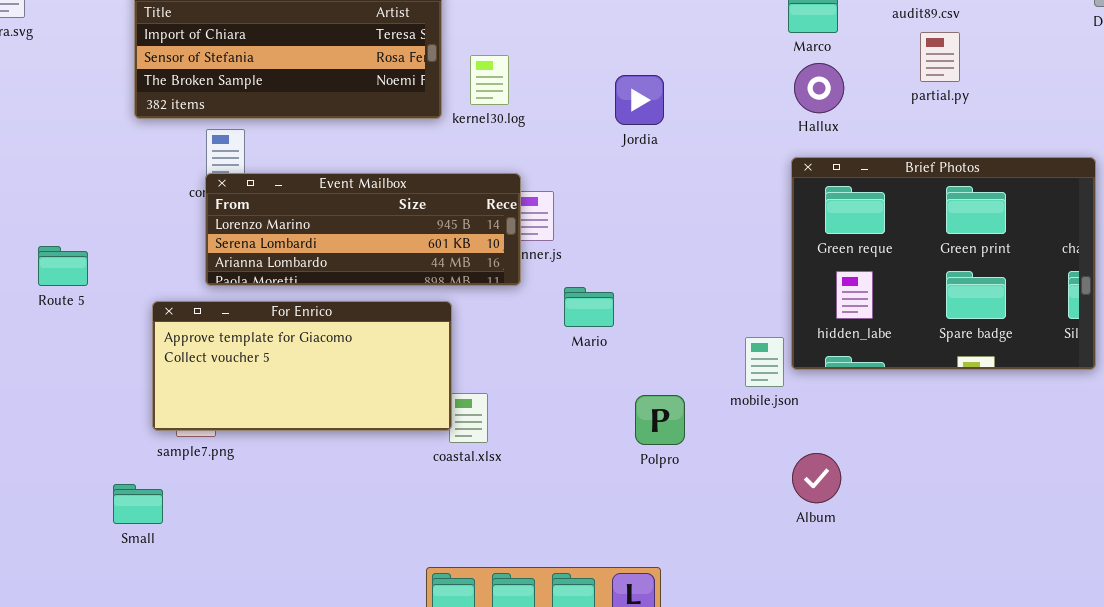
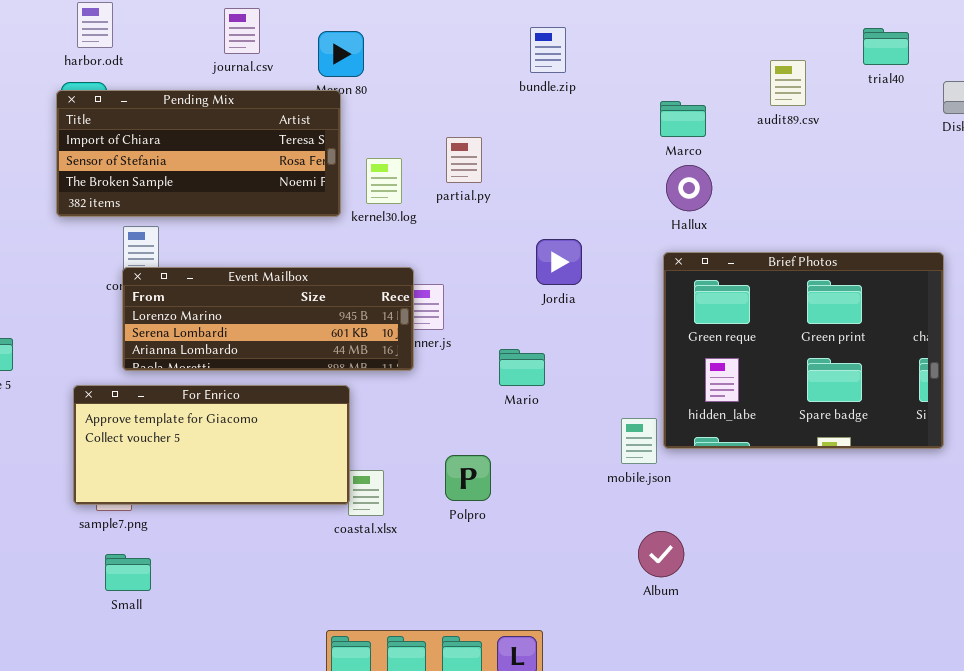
partial.py: [920,32,960,82] -> [446,137,482,183], moved
Jordia: [615,75,664,125] -> [536,239,582,285], moved
Mario: [564,287,614,327] -> [499,349,545,386], moved
Polpro: [635,395,685,445] -> [445,455,491,501], moved
Album: [792,453,841,503] -> [638,531,684,577], moved
Small: [113,484,163,524] -> [105,554,151,591], moved

